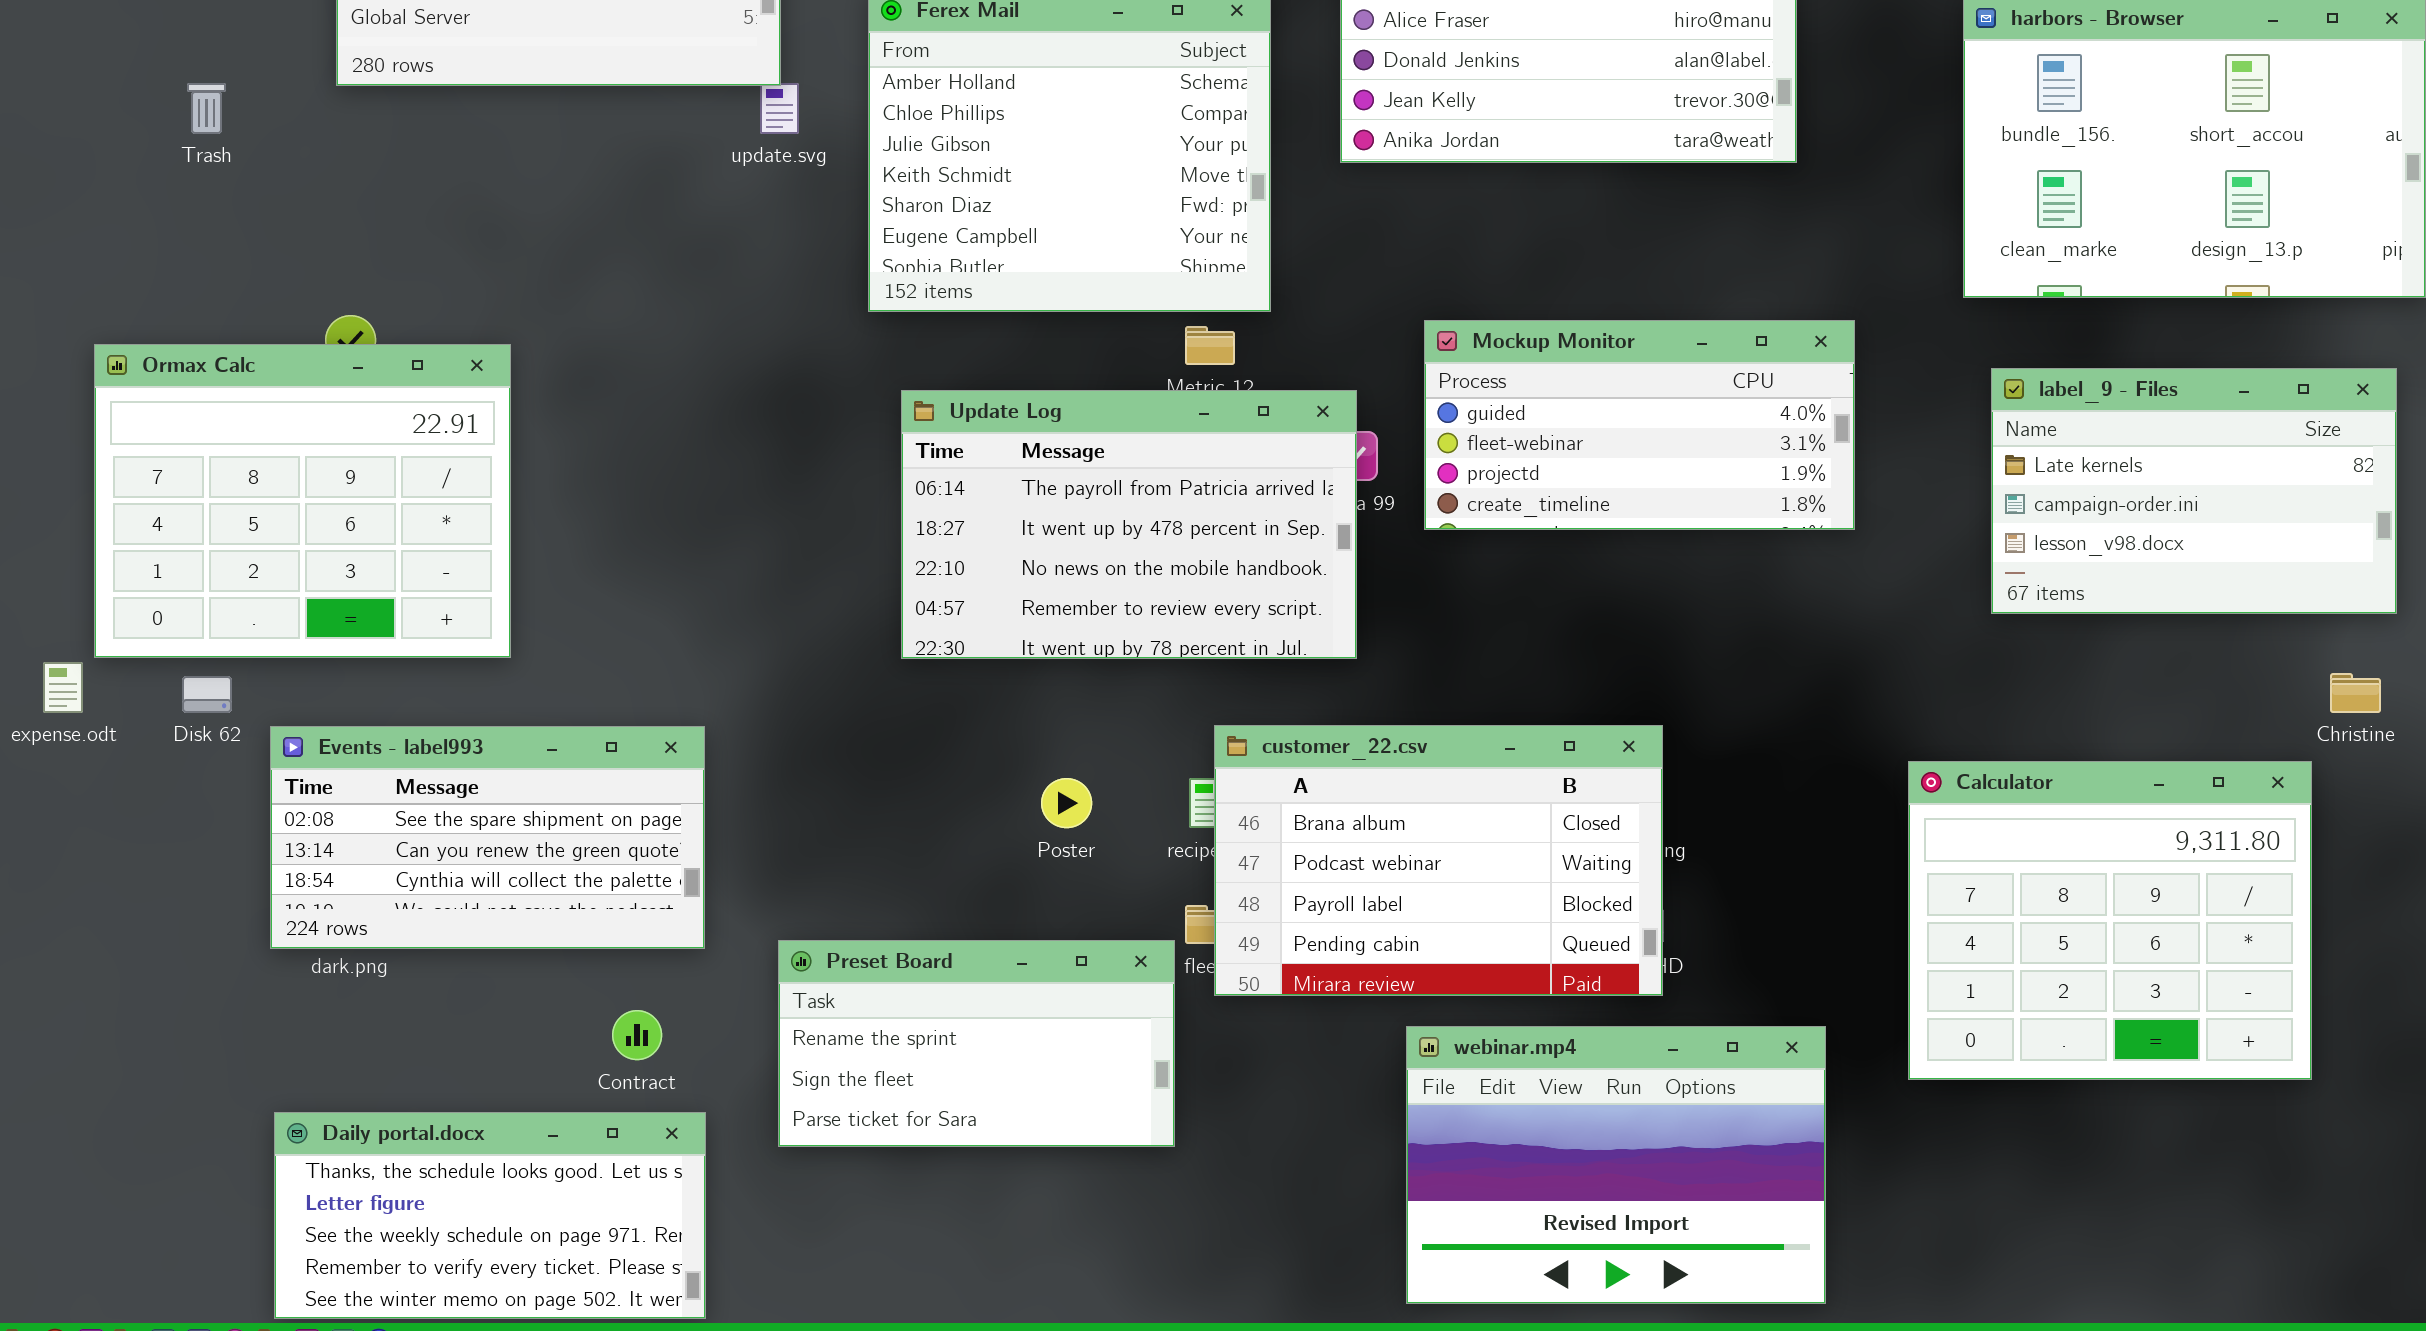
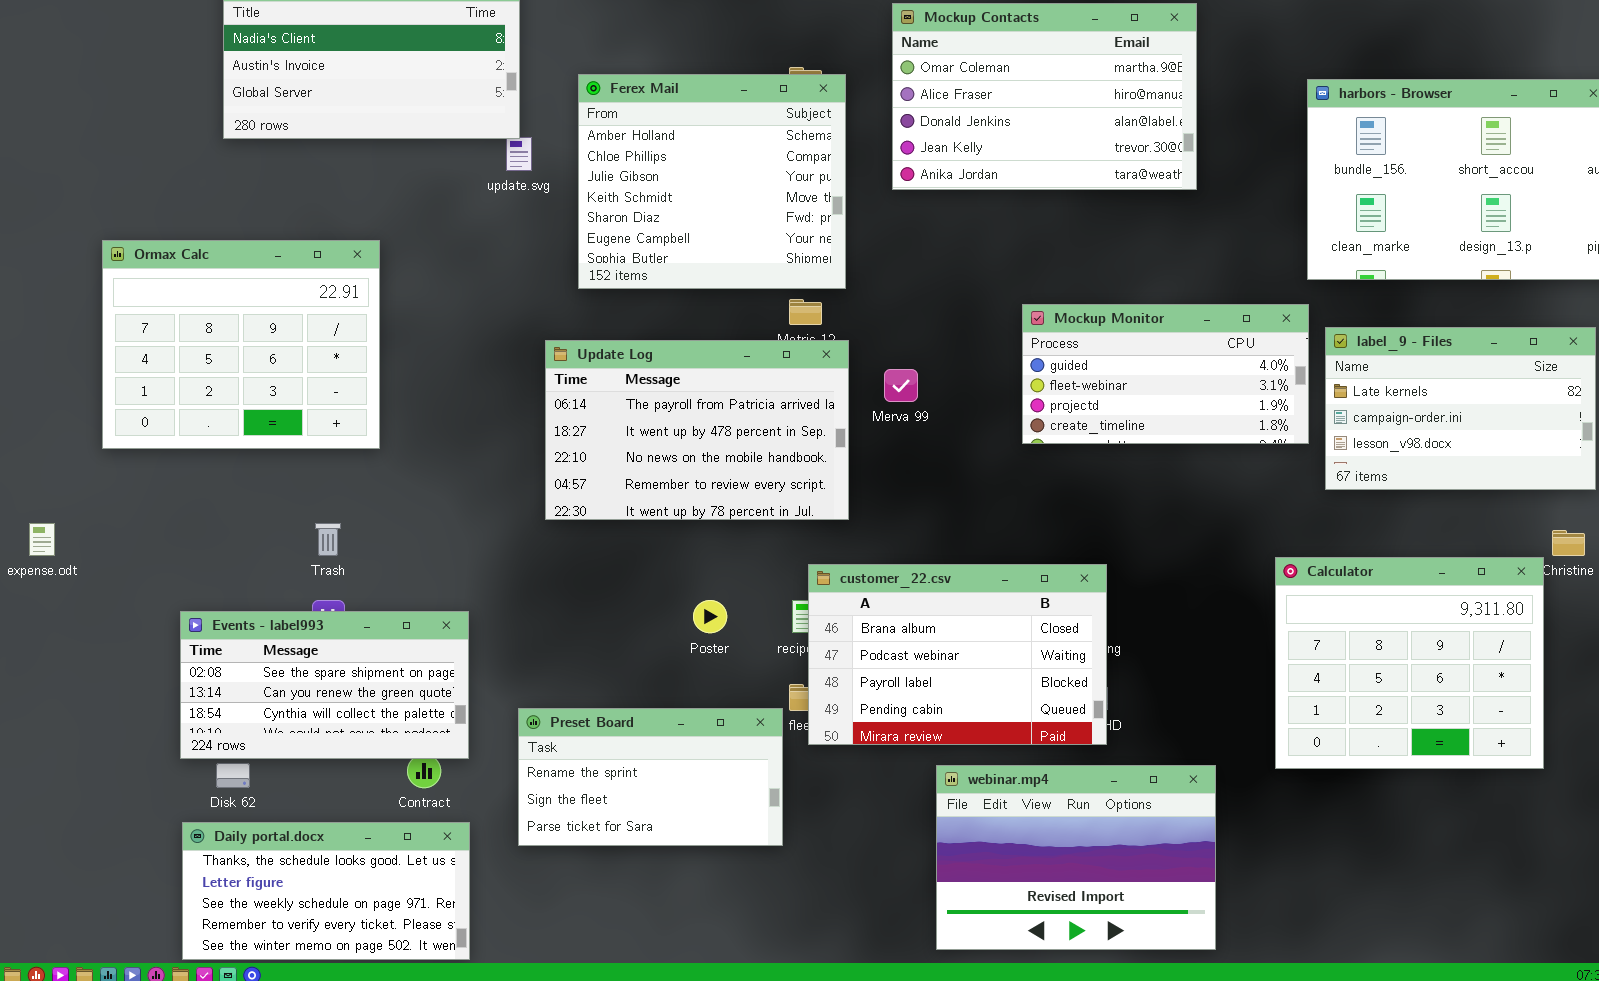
Trash: [187,83,226,134] -> [315,523,341,556], moved
Mockup Monitor: [1424,320,1855,530] -> [1022,304,1309,444], moved
Ormax Calc: [94,344,511,658] -> [102,240,380,449], moved
Update Log: [901,390,1357,659] -> [545,340,849,520], moved
Disk 62: [182,676,232,713] -> [216,763,250,788], moved
Events - label993: [270,726,705,949] -> [180,611,469,759], moved
Calculator: [1908,761,2312,1080] -> [1275,557,1544,769], moved

